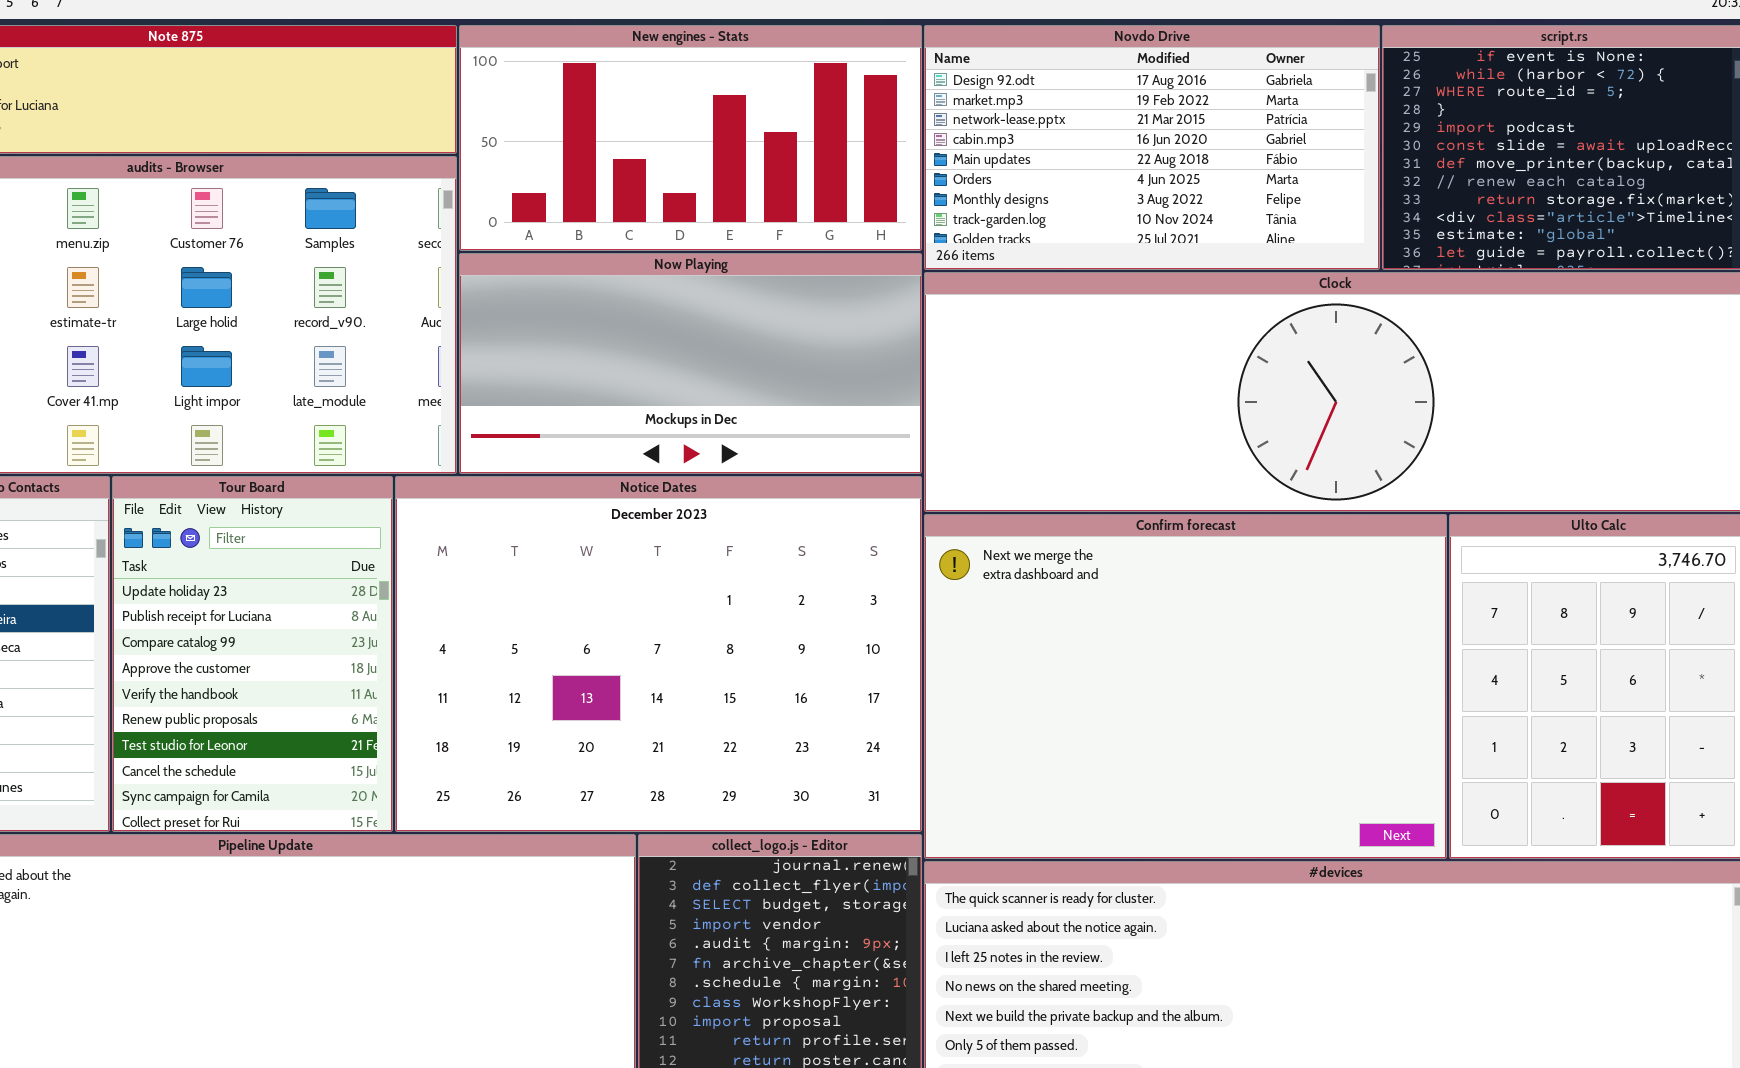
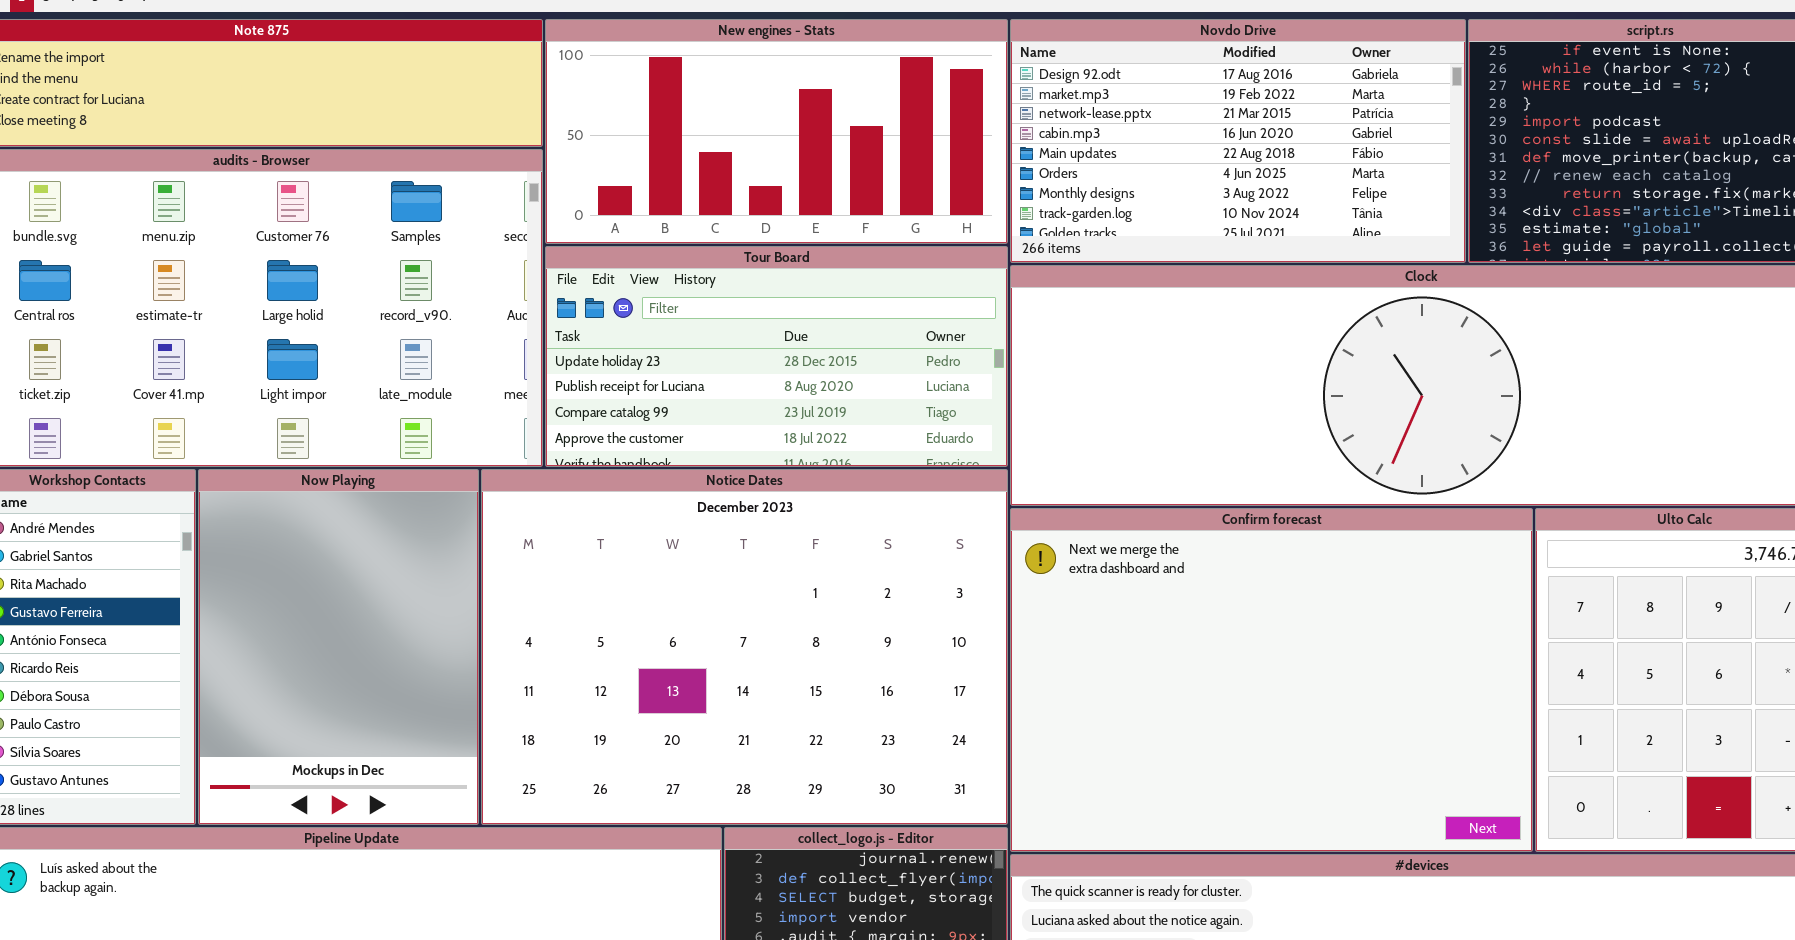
Now Playing: [459,253,922,474] -> [198,469,479,825], moved, resized
Tour Board: [112,476,393,832] -> [545,246,1008,467], moved, resized

